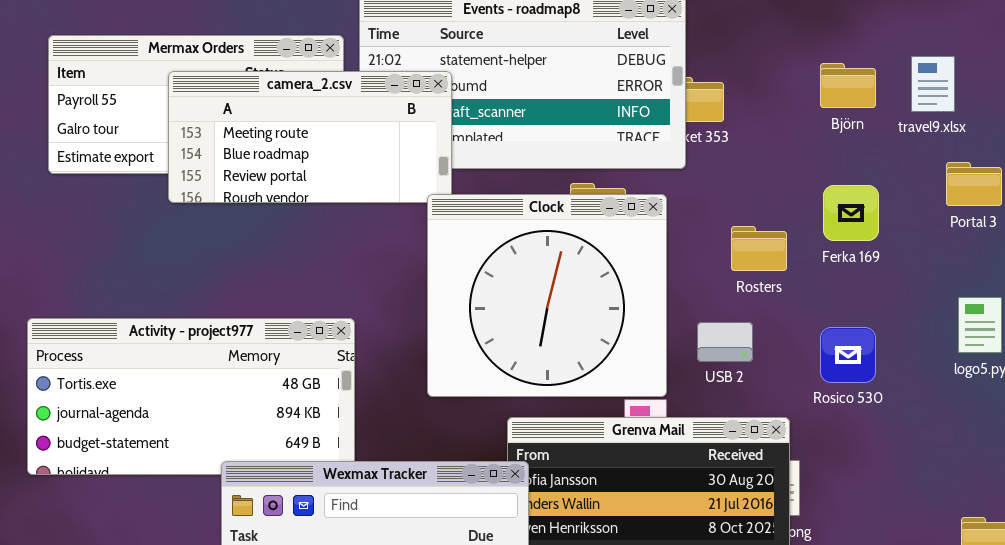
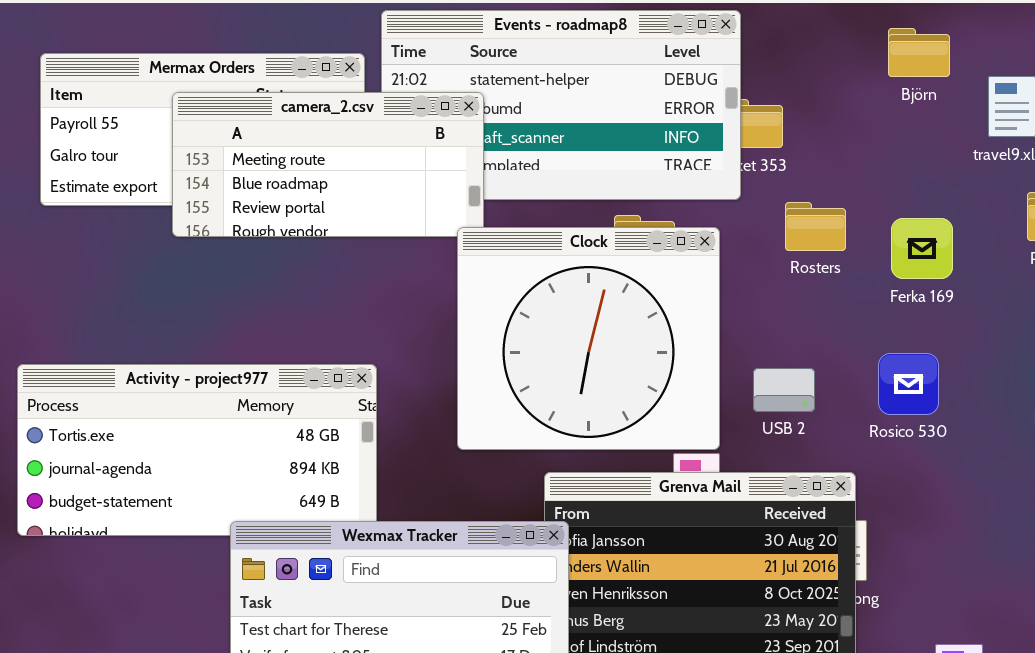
Björn: [820,63,876,108] -> [888,28,950,77], moved
Rosters: [731,226,787,271] -> [785,202,846,251], moved
Rosico 530: [820,327,876,383] -> [878,353,939,415], moved

